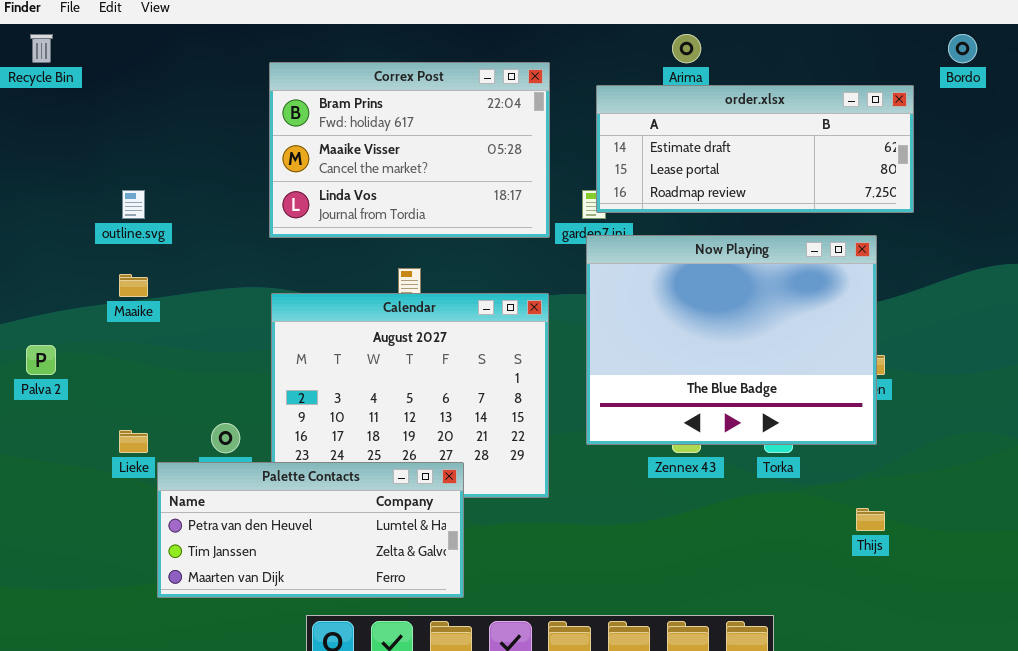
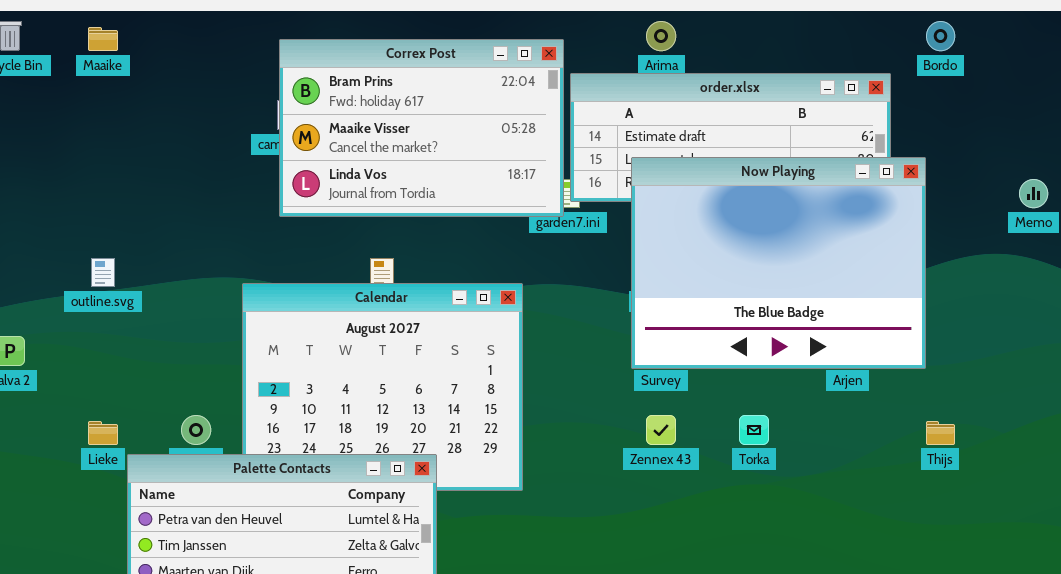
Correx Post: [269,62,550,238] -> [279,39,564,217], moved
outline.svg: [122,190,145,219] -> [91,258,115,287], moved
Now Playing: [586,235,877,445] -> [631,157,926,369], moved
Maaike: [119,274,148,297] -> [88,27,118,51], moved
Thijs: [856,508,885,531] -> [926,421,955,445], moved

